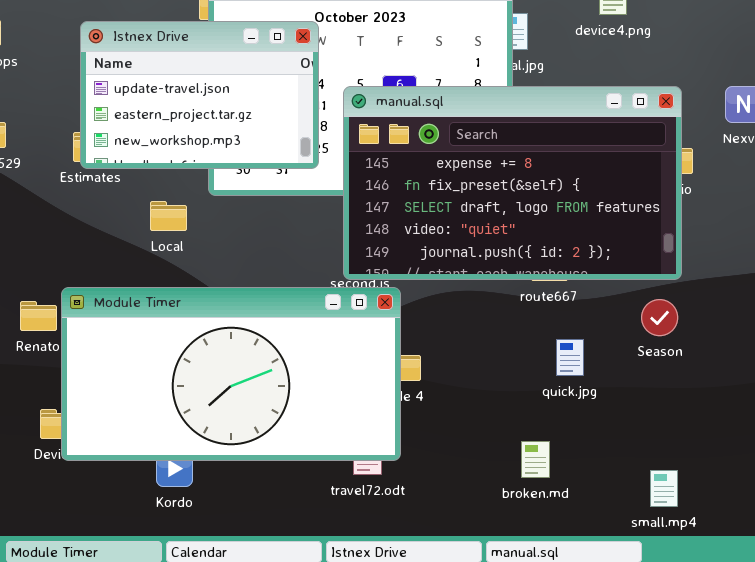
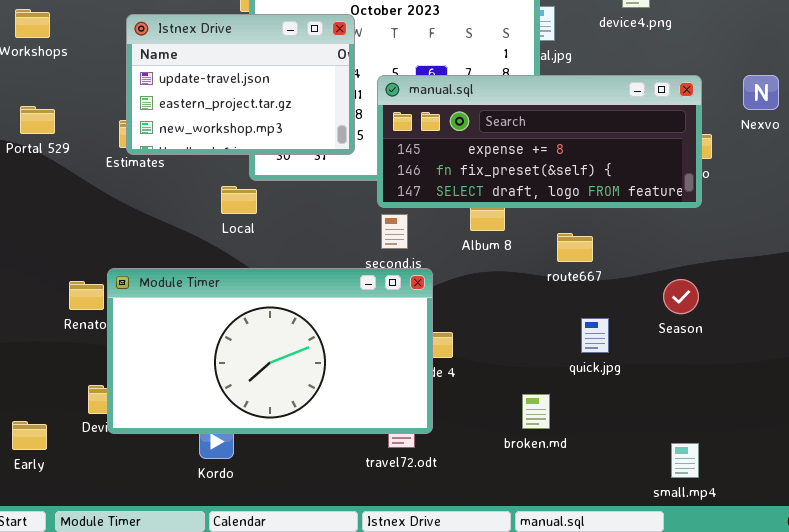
manual.sql: [343,86,682,280] -> [377,75,702,208], resized
Local: [150,201,187,231] -> [221,186,257,214], moved
broken.md: [521,441,550,478] -> [522,394,550,429], moved

